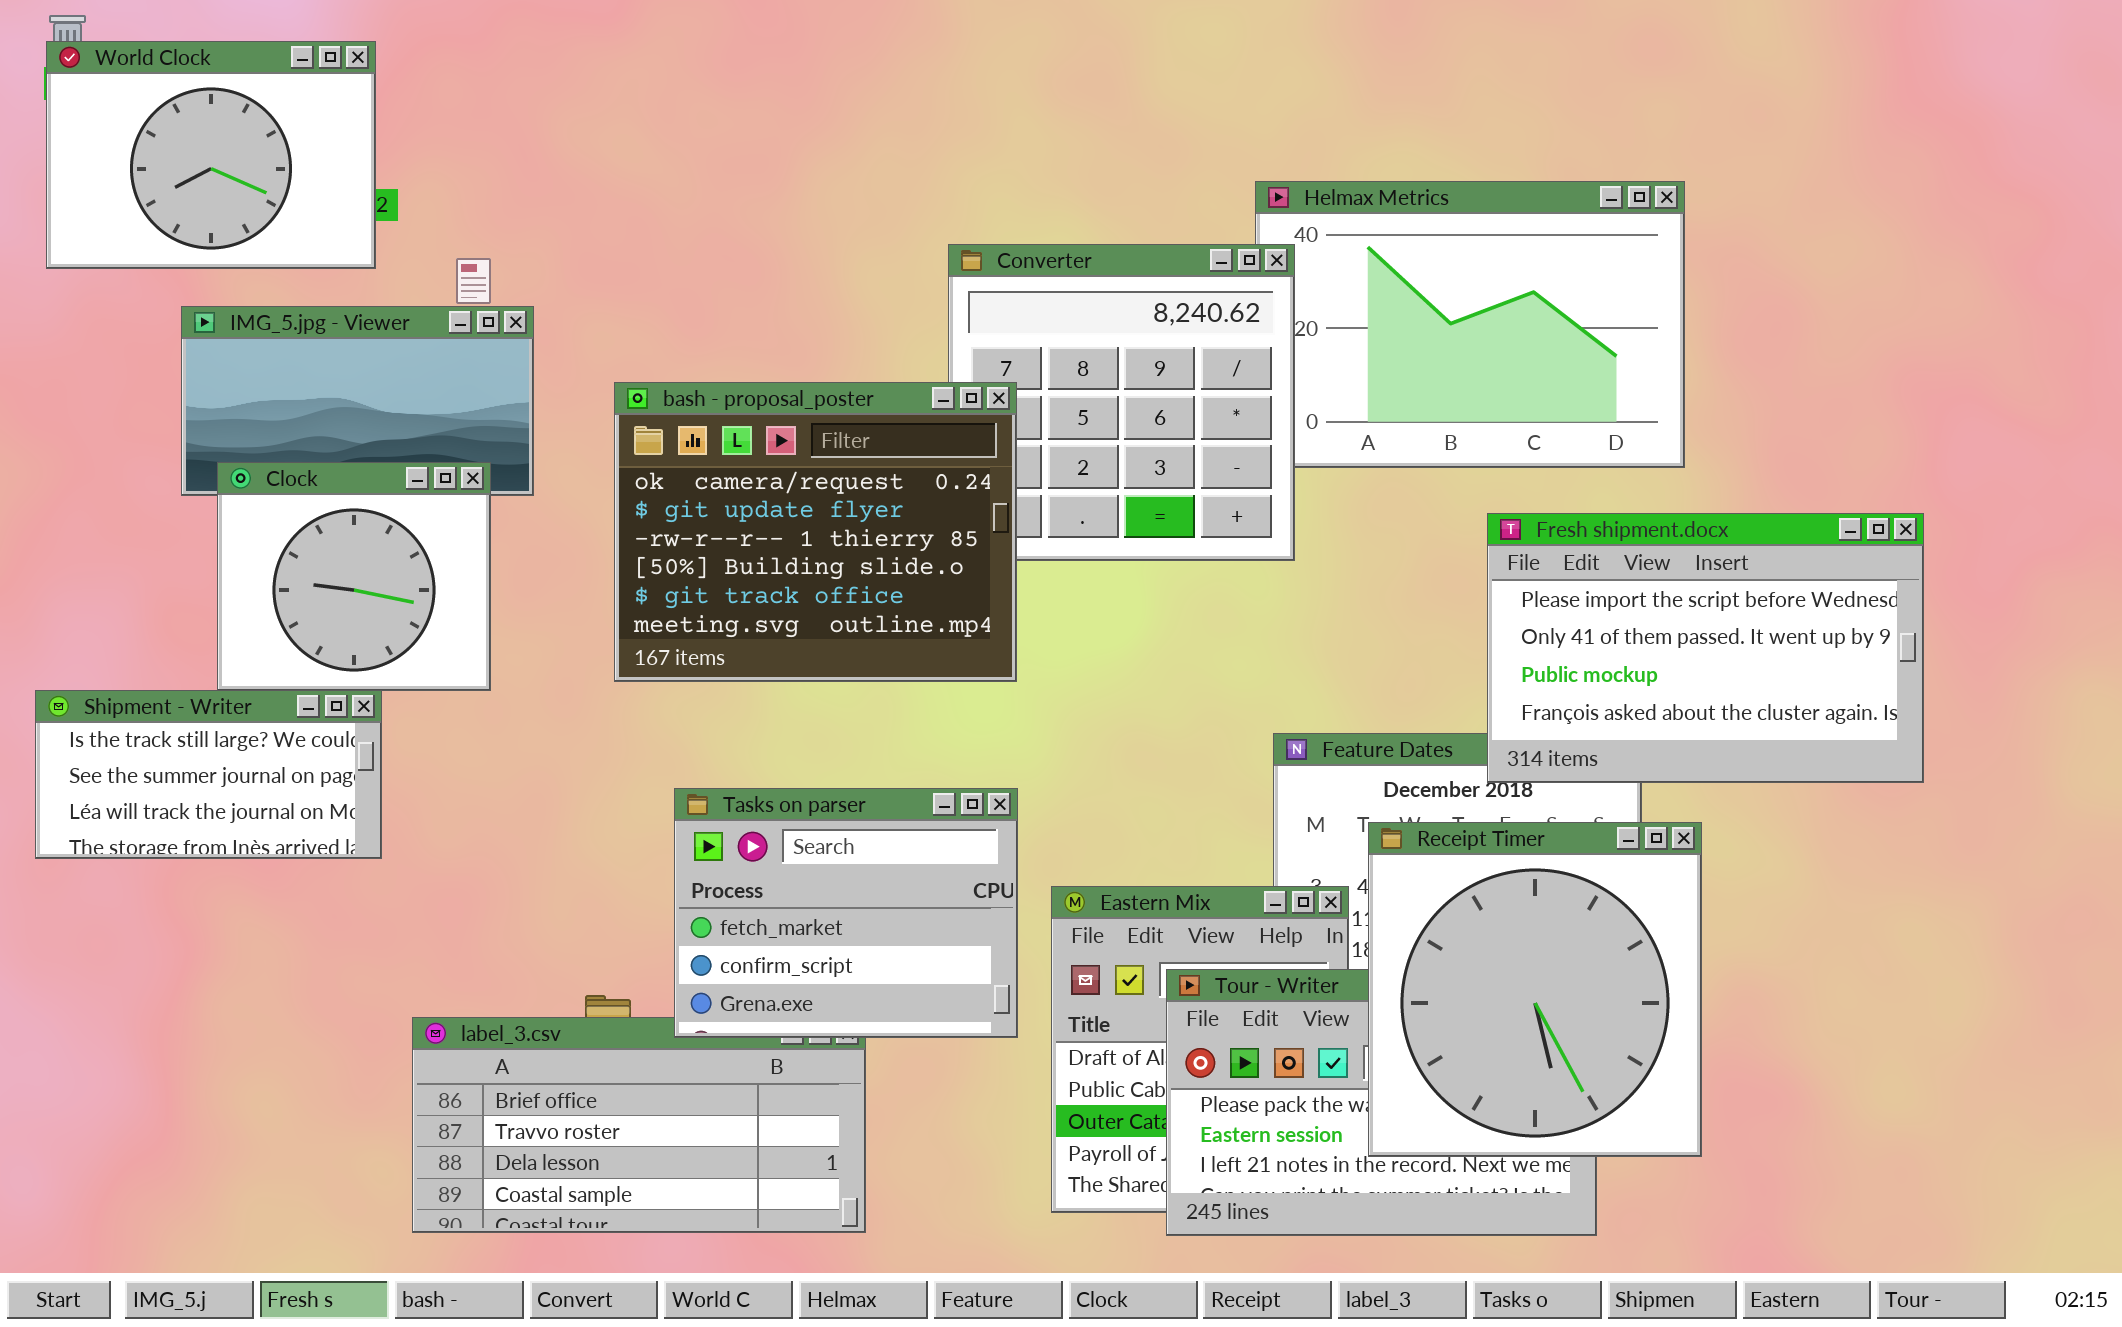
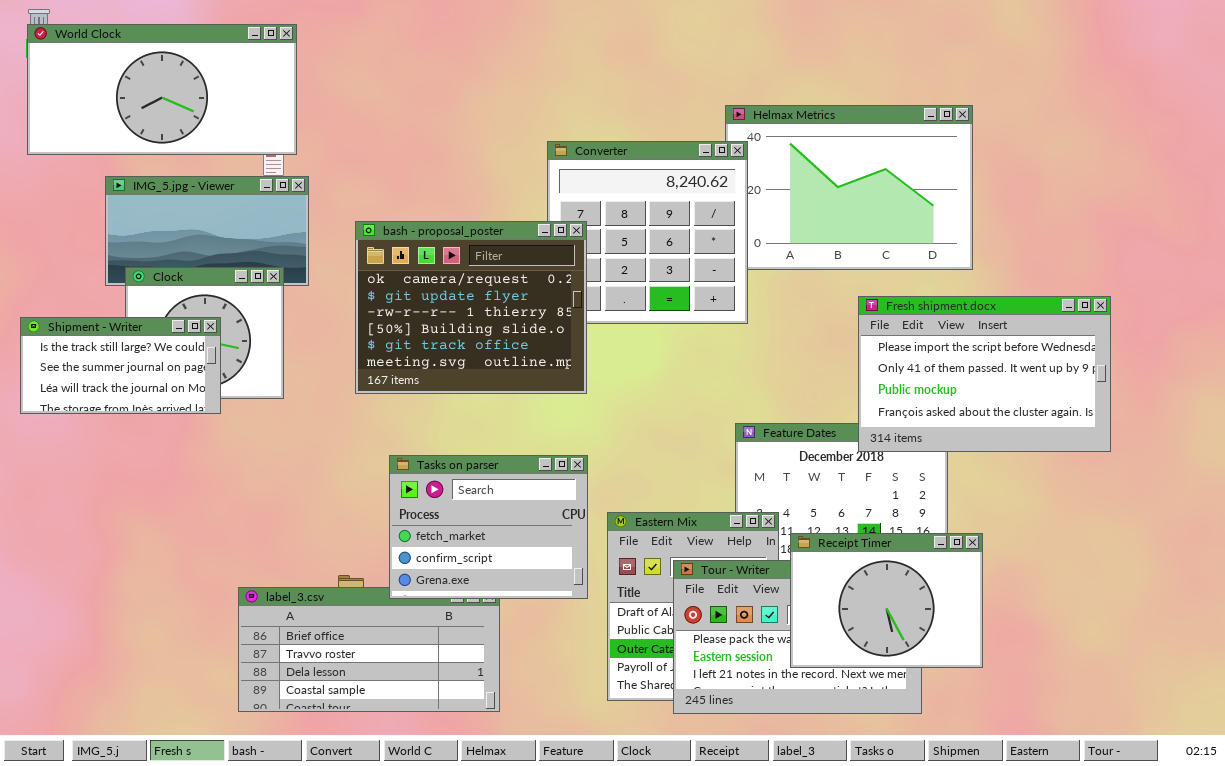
World Clock: [46,41,376,269] -> [27,24,297,155], resized
Shipment - Writer: [35,690,382,859] -> [20,317,221,414], moved
Receipt Timer: [1368,822,1702,1157] -> [790,533,983,668], resized

